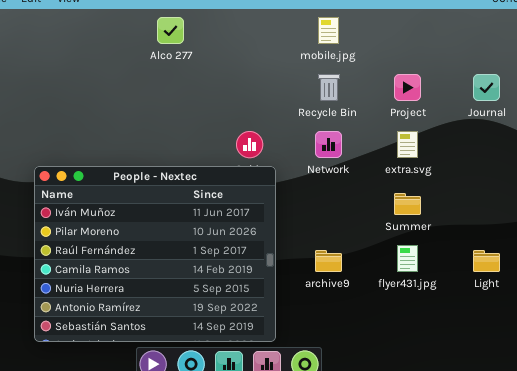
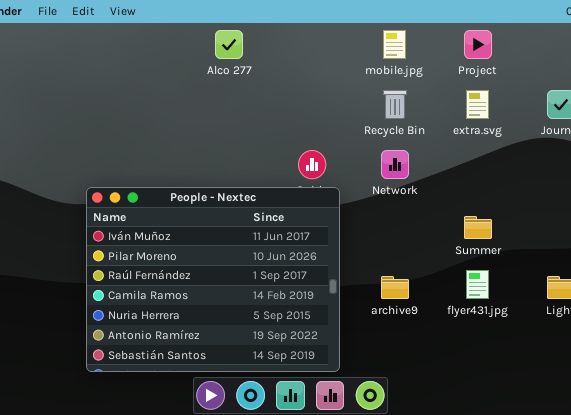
Project: [394,74,421,101] -> [464,30,492,59], moved
extra.svg: [397,131,418,158] -> [466,90,489,119], moved

